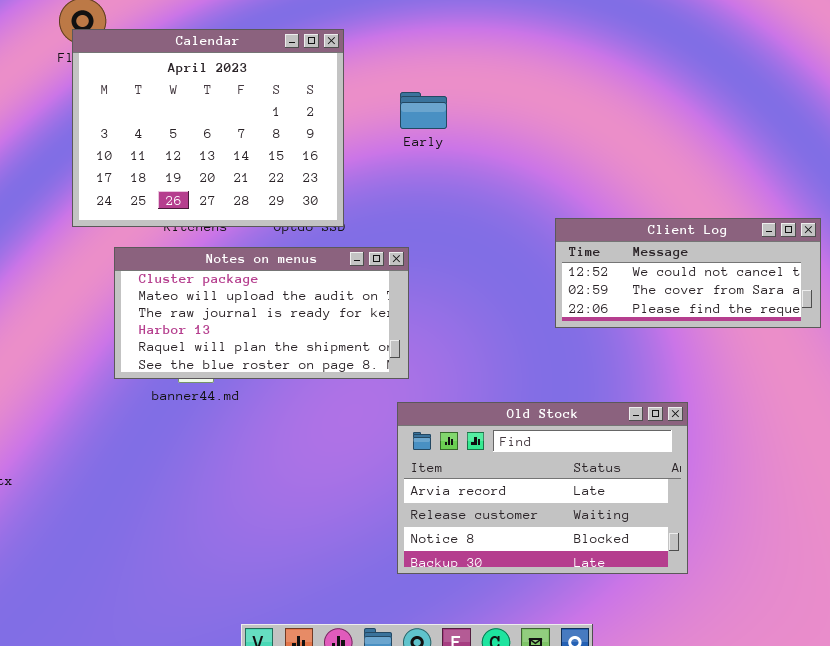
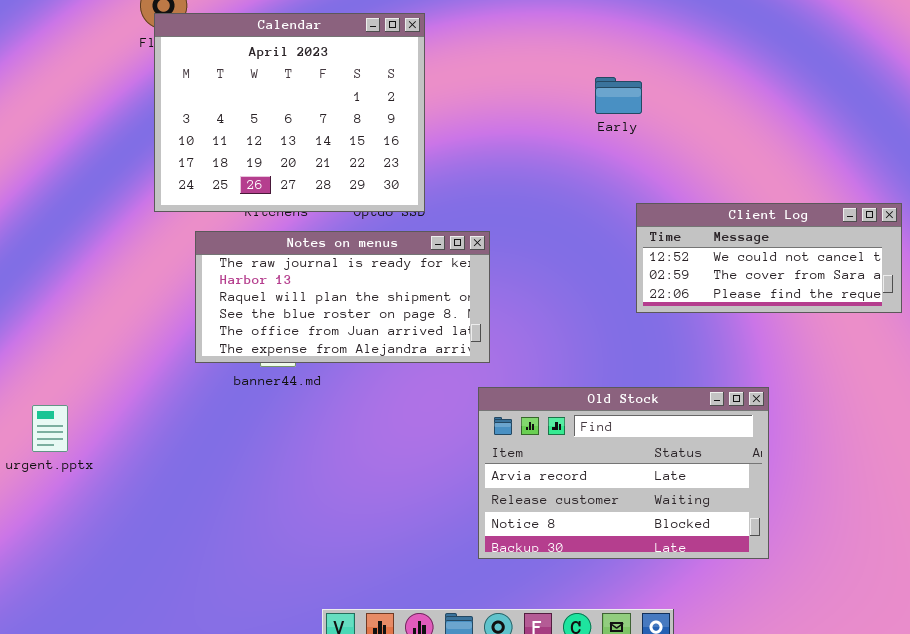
Early: [400,92,447,129] -> [595,77,642,114], moved
Notes on menus: [114,247,409,379] -> [195,231,490,363], scrolled down 2 rows

